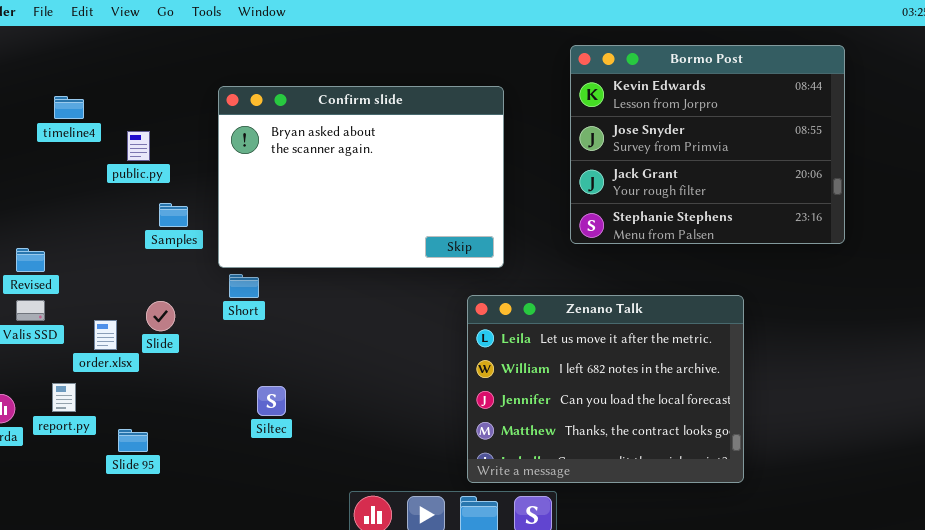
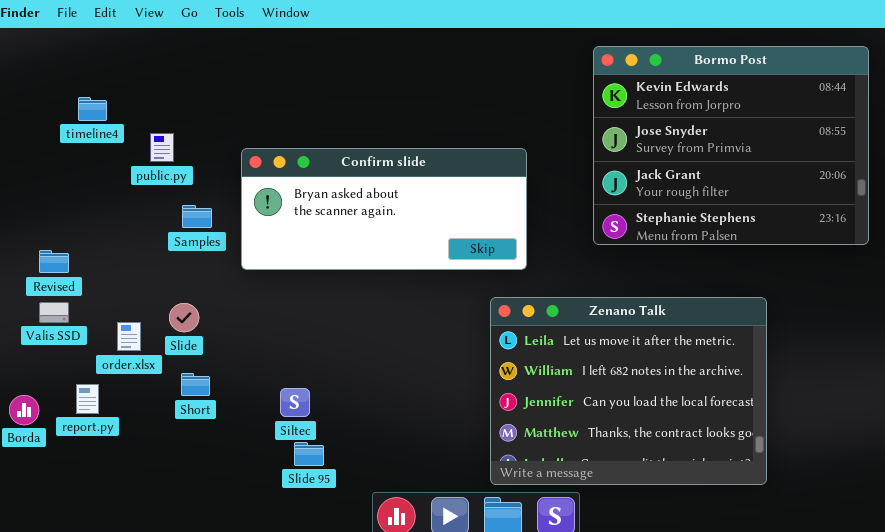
Confirm slide: [218,86,504,268] -> [241,148,527,270], resized
Short: [229,274,259,298] -> [181,373,210,396], moved
Slide 95: [118,429,148,452] -> [294,442,324,466], moved

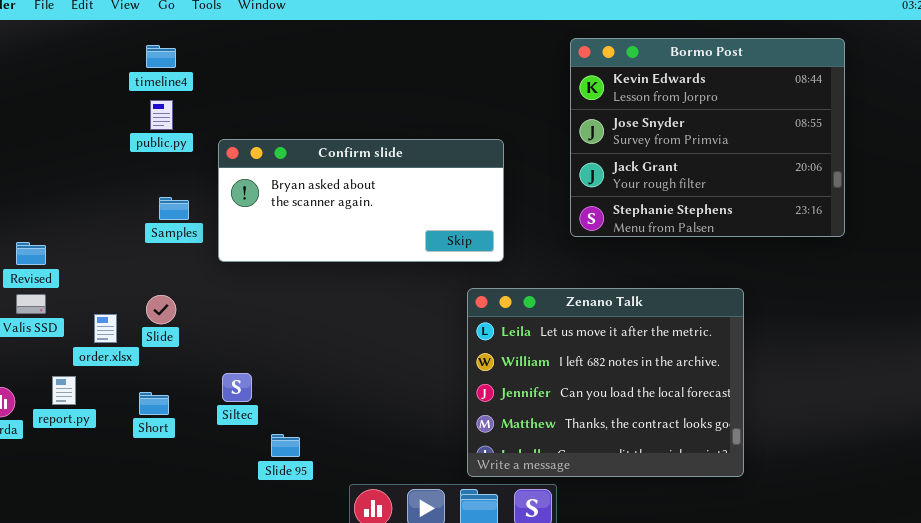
timeline4: [78,97,107,121] -> [146,45,176,68], moved
public.py: [150,133,174,162] -> [150,100,173,130], moved
Short: [181,373,210,396] -> [139,392,169,415], moved
Siltec: [280,388,310,417] -> [222,373,252,402], moved

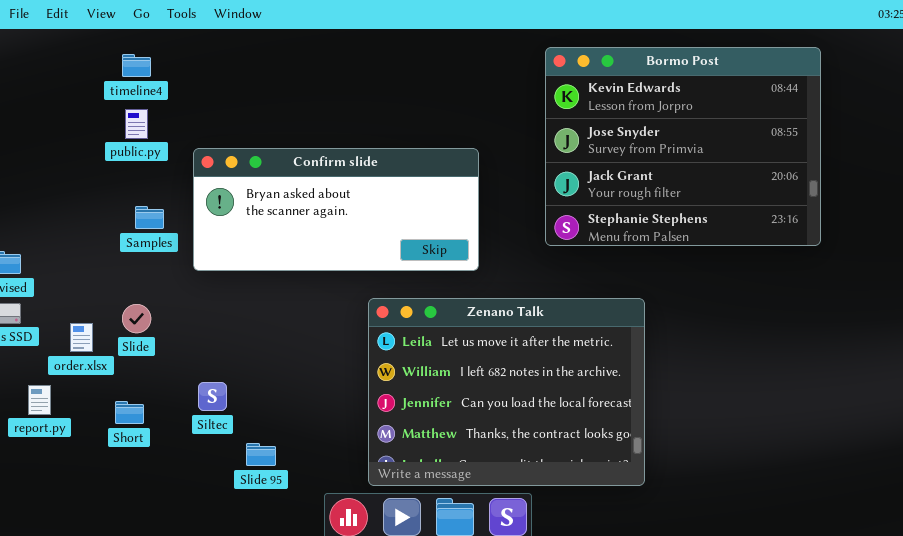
Zenano Talk: [467,288,744,477] -> [368,298,645,486], moved

